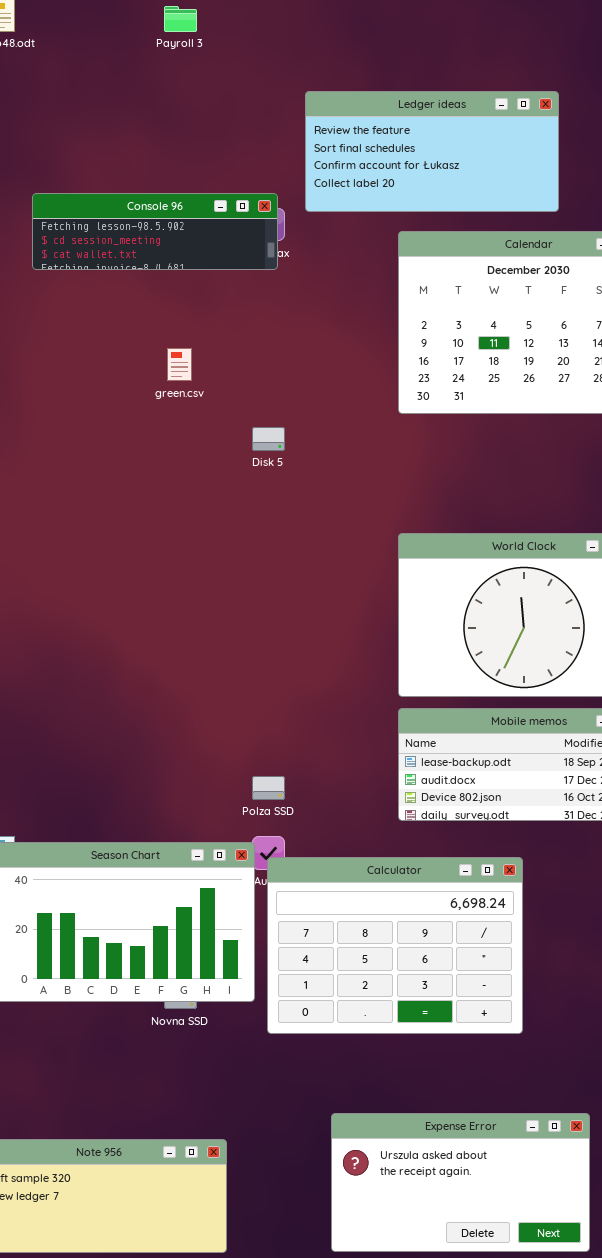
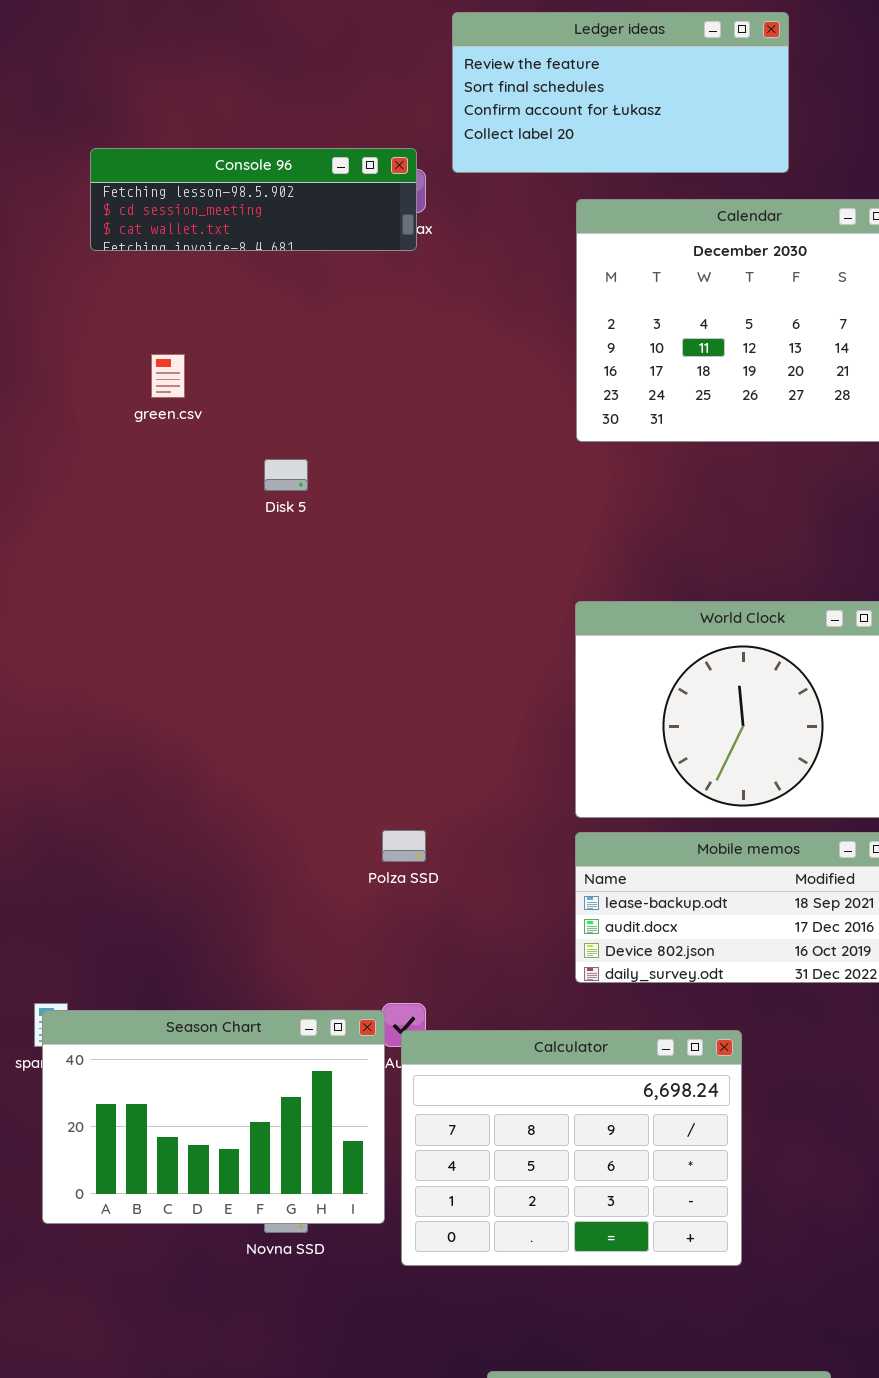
green.csv: [167,348,192,381] -> [151,354,185,398], moved
Disk 5: [252,427,285,451] -> [264,459,308,491], moved
Polza SSD: [252,776,285,800] -> [382,830,426,862], moved

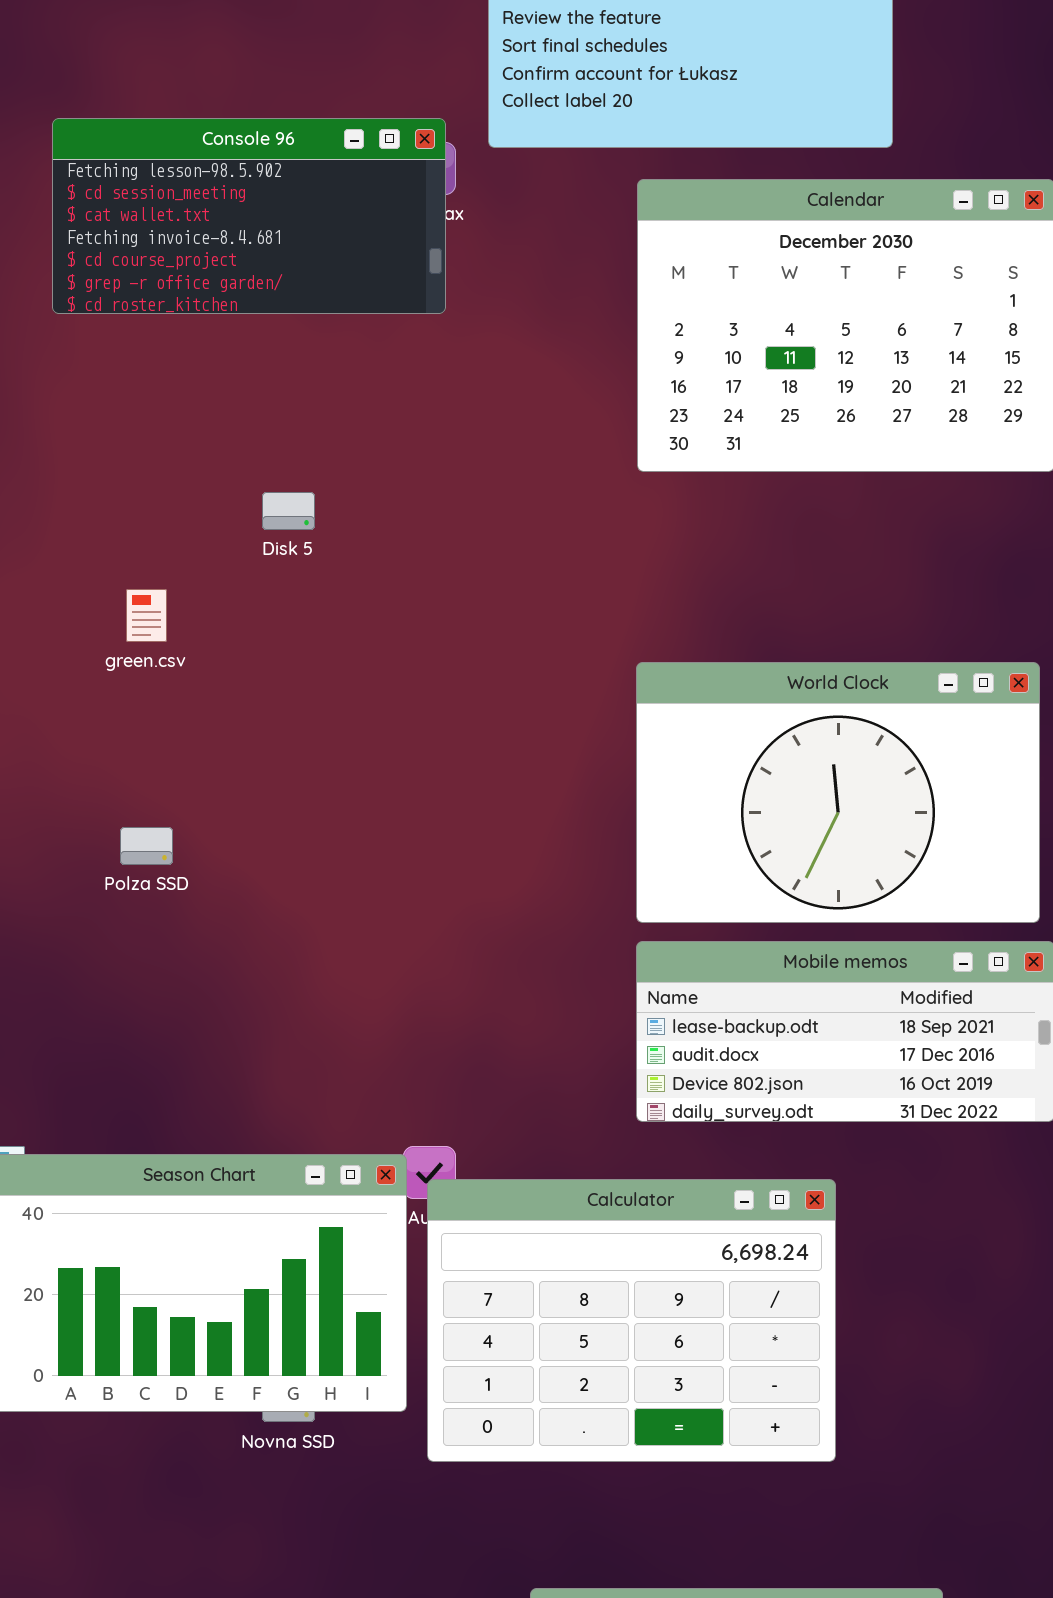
Console 96: [90,148,417,251] -> [52,118,446,314], resized
green.csv: [151,354,185,398] -> [126,589,167,642], moved
Polza SSD: [382,830,426,862] -> [120,827,173,865], moved

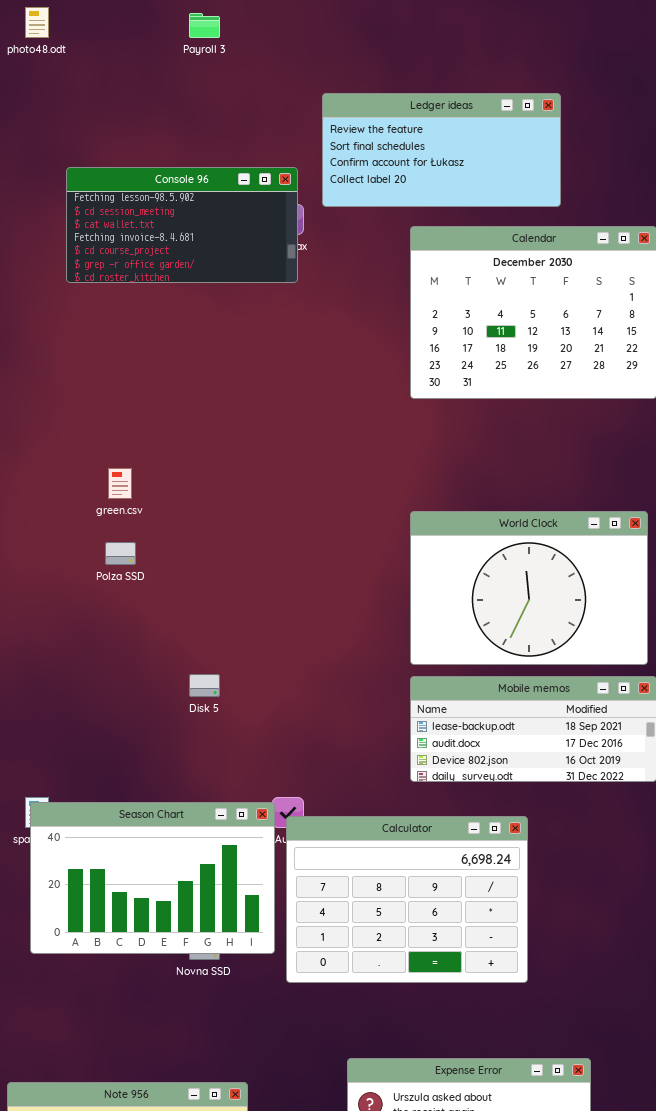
Console 96: [52,118,446,314] -> [66,167,298,283], moved
Disk 5: [262,492,315,530] -> [189,674,220,697], moved
Polza SSD: [120,827,173,865] -> [105,542,136,565], moved

